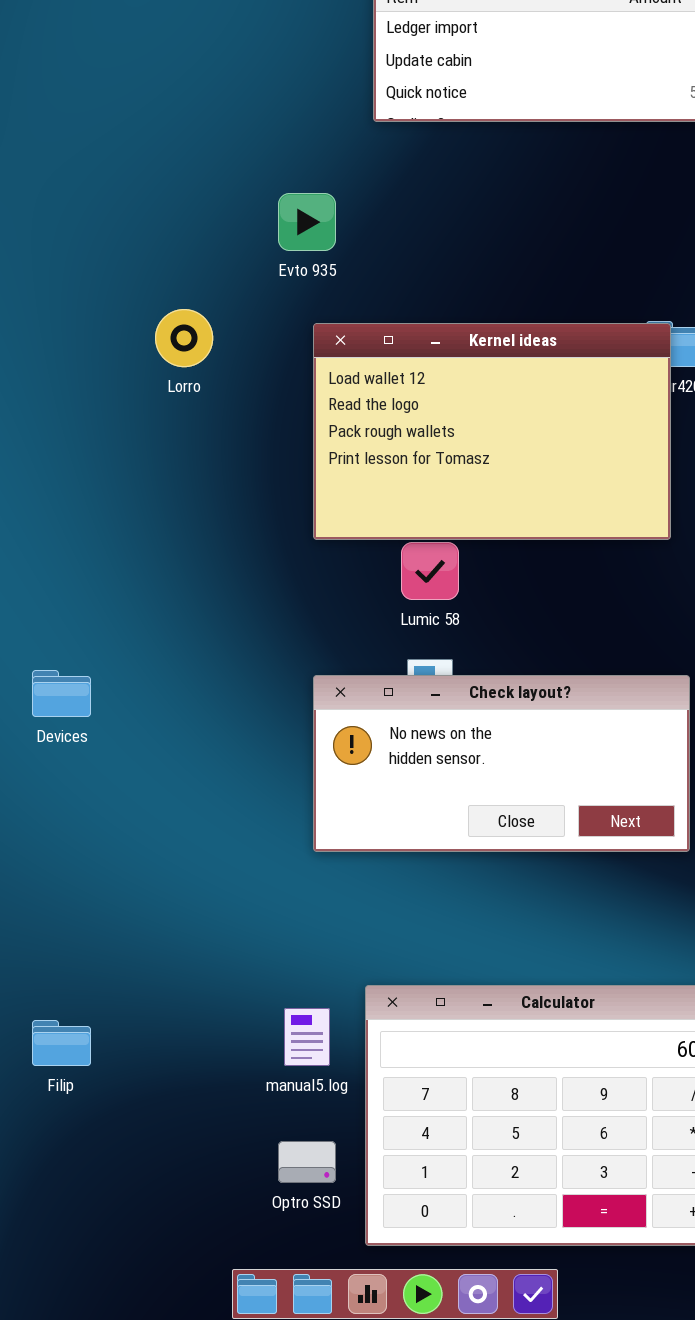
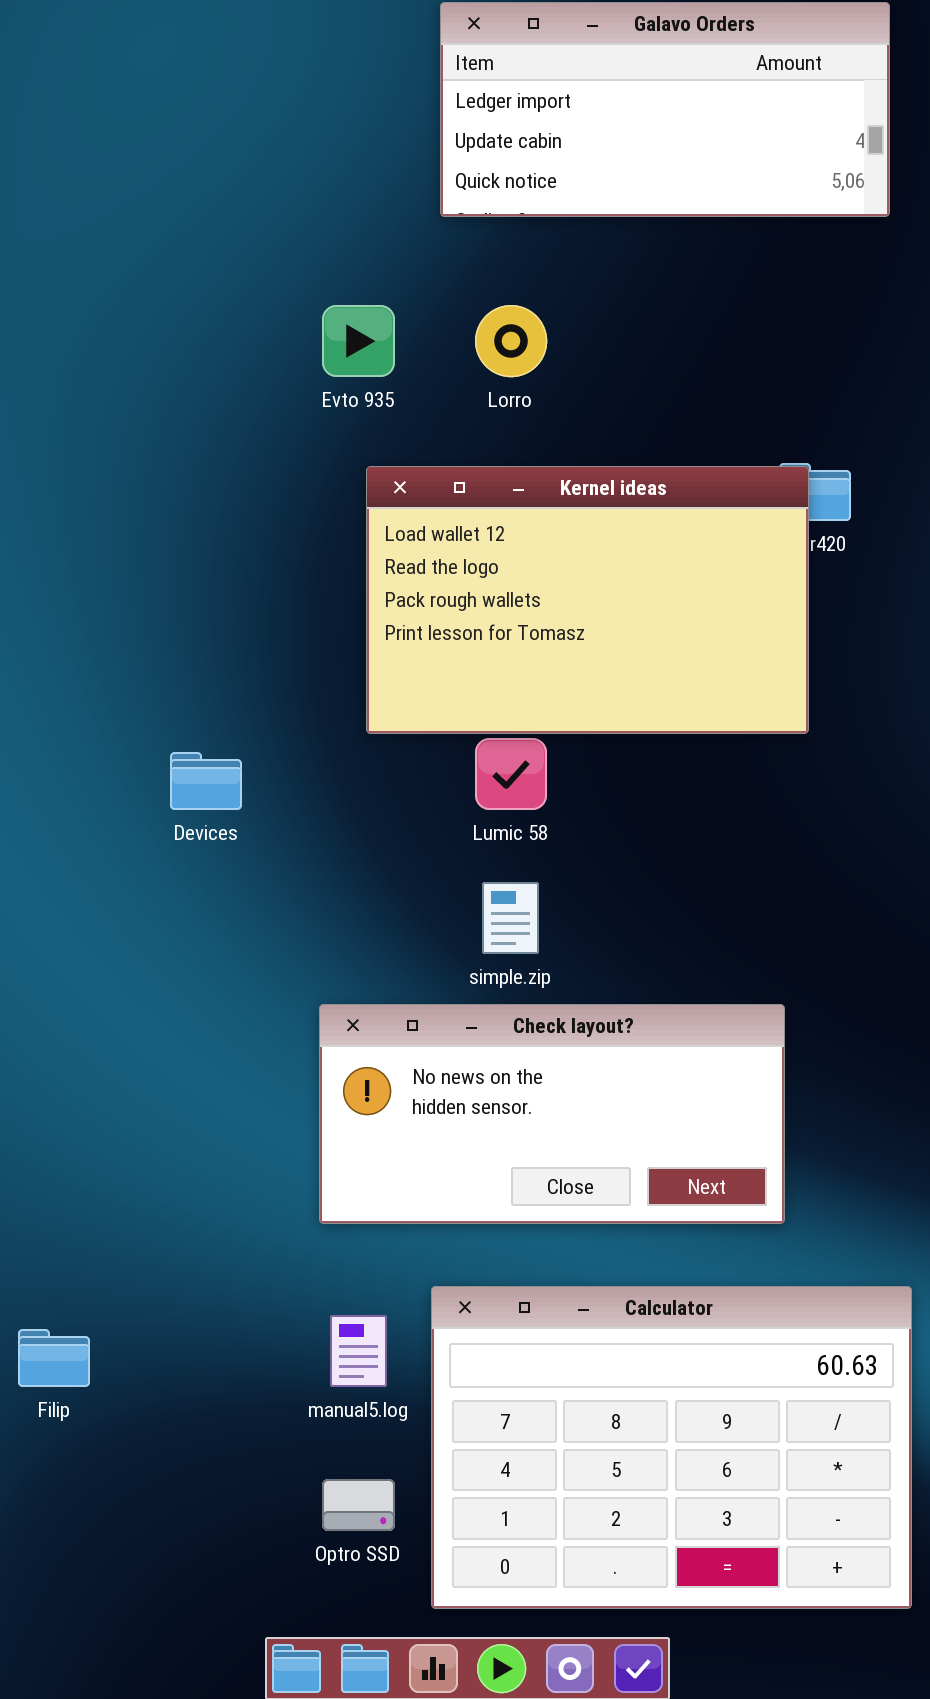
Lorro: [155,309,213,367] -> [475,305,547,377], moved
Devices: [32,670,91,717] -> [170,752,242,810], moved
Check layout?: [313,675,690,852] -> [319,1004,785,1224], moved

